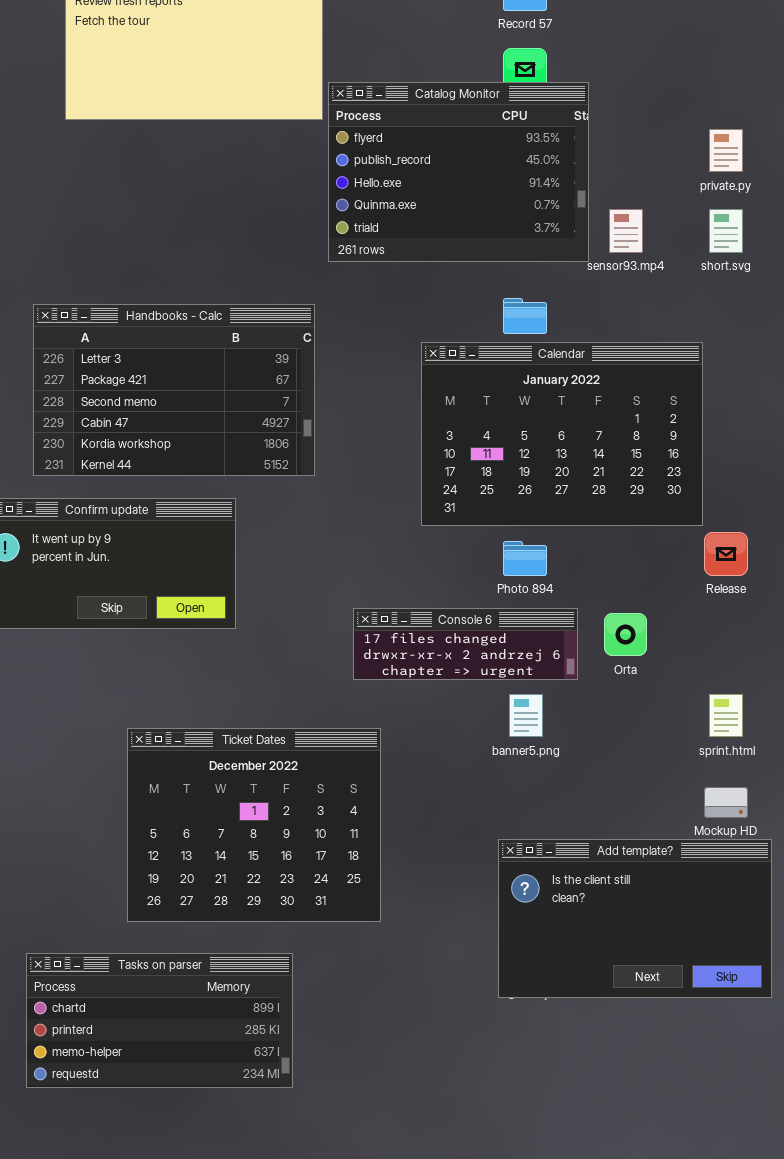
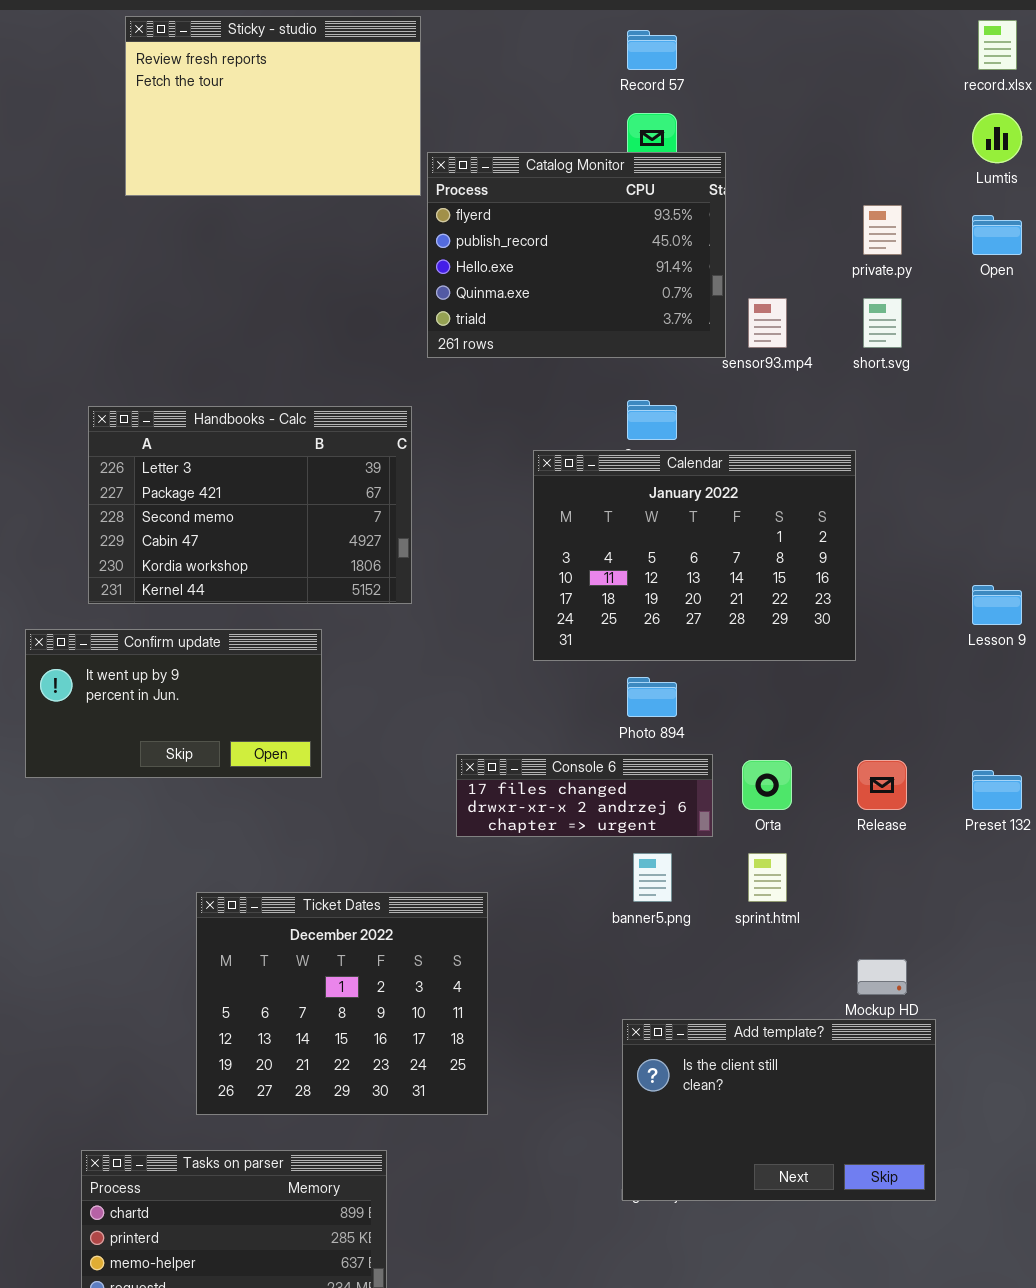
Release: [704,532,748,576] -> [857,760,907,810], moved
sprint.html: [709,694,743,737] -> [748,853,787,902], moved

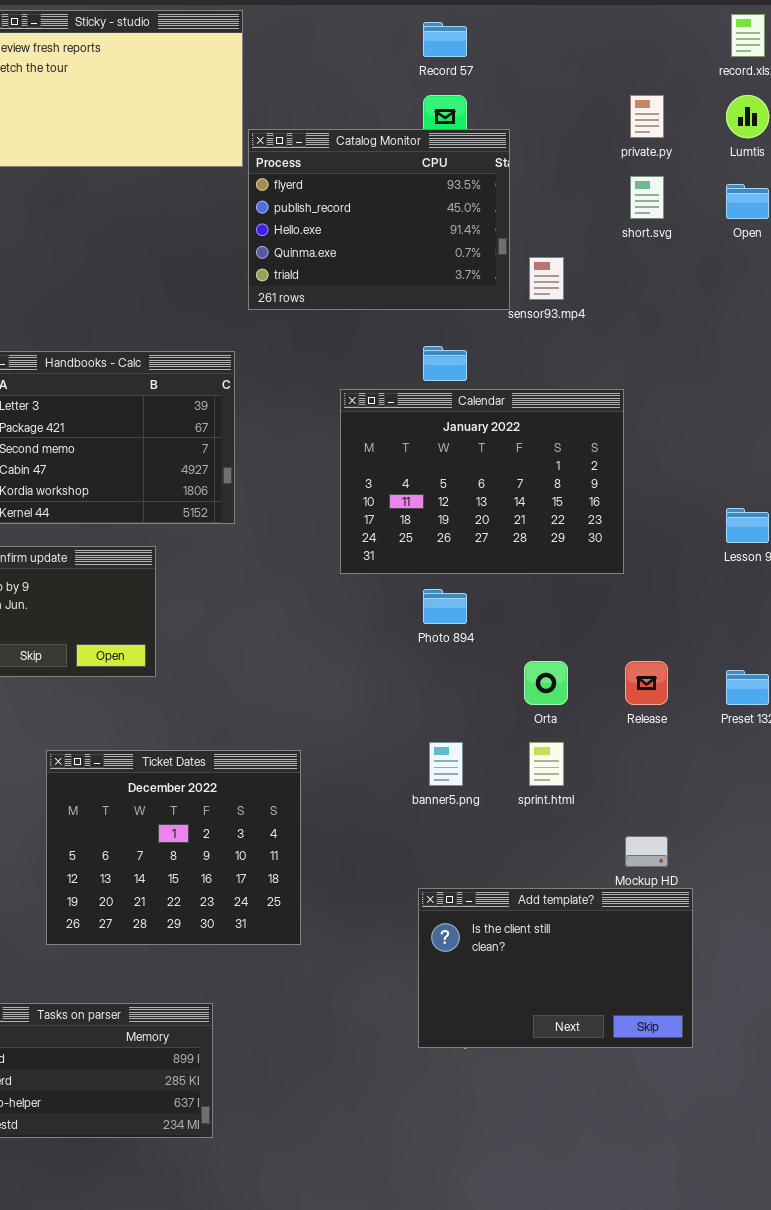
private.py: [863,205,902,255] -> [630,95,664,138], moved
short.svg: [863,298,902,348] -> [630,176,664,219], moved
Console 6: [456,754,713,837] -> none, closed
Ticket Dates: [196,892,488,1115] -> [46,750,301,945], moved

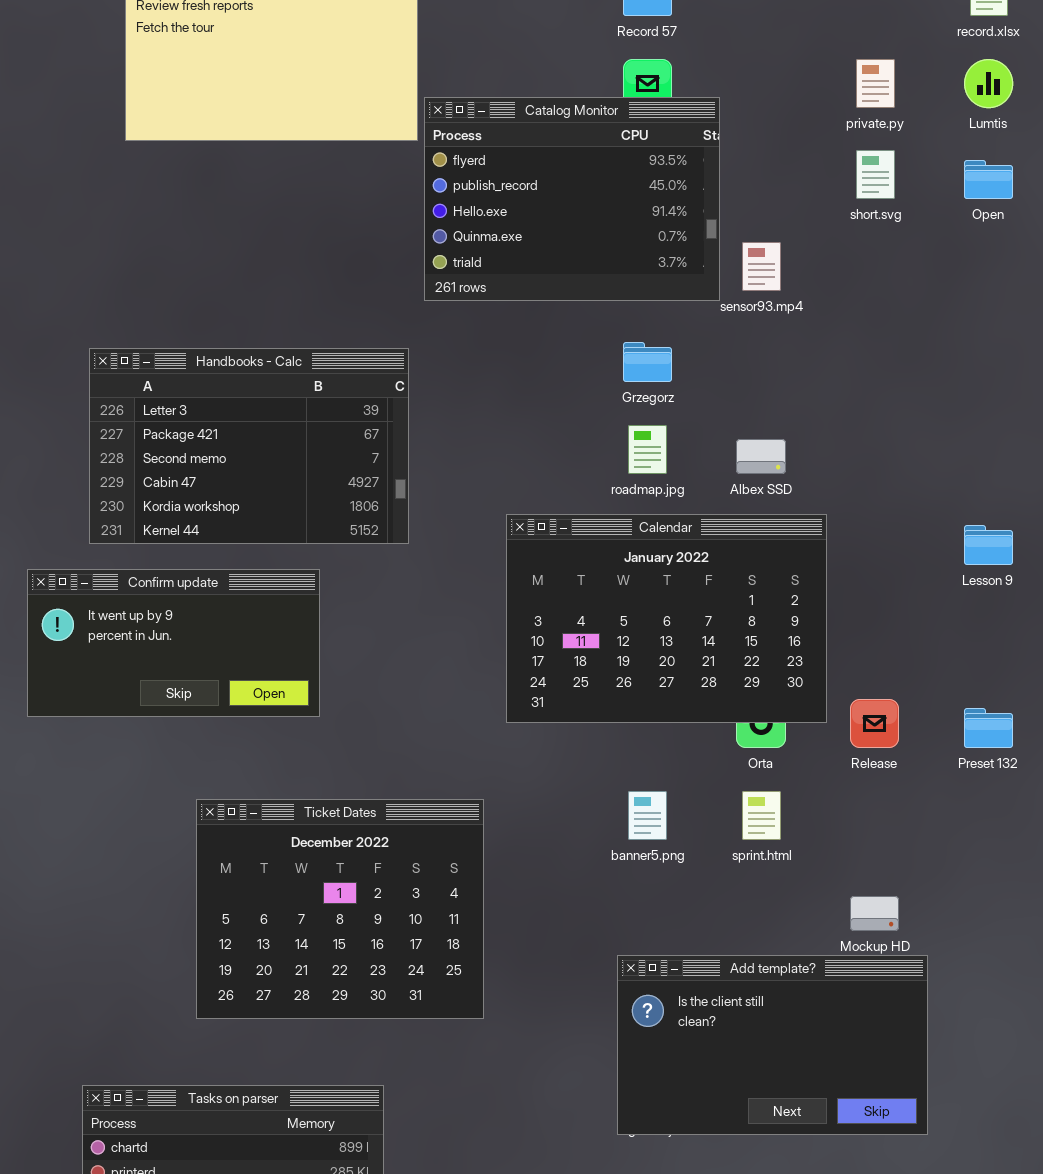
Calendar: [340,389,624,574] -> [506,514,827,723], moved

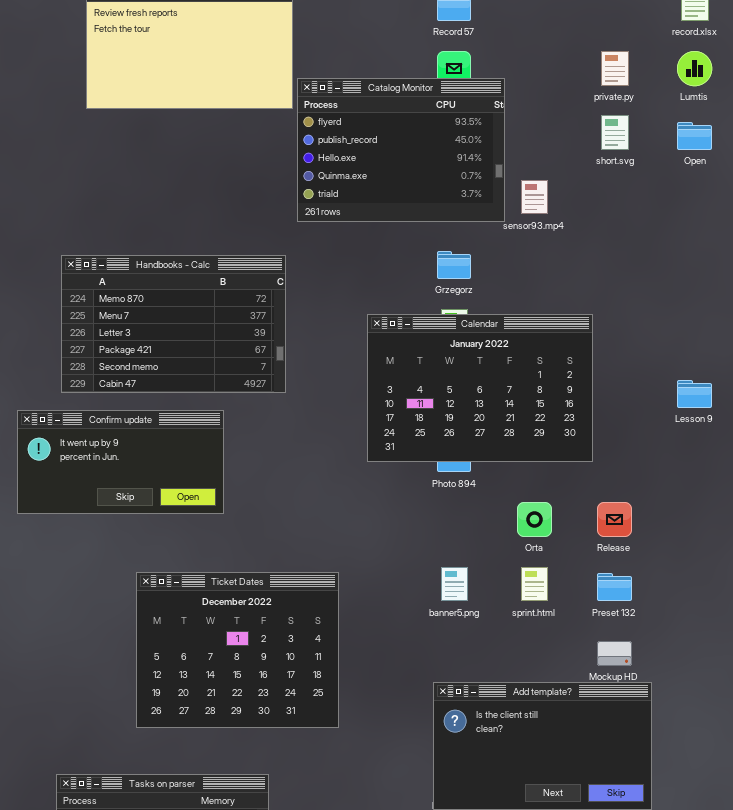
Handbooks - Calc: [89,348,409,544] -> [61,255,286,393], scrolled up 2 rows
Calendar: [506,514,827,723] -> [367,314,593,462], moved
Preset 132: [964,708,1013,748] -> [597,573,632,601], moved

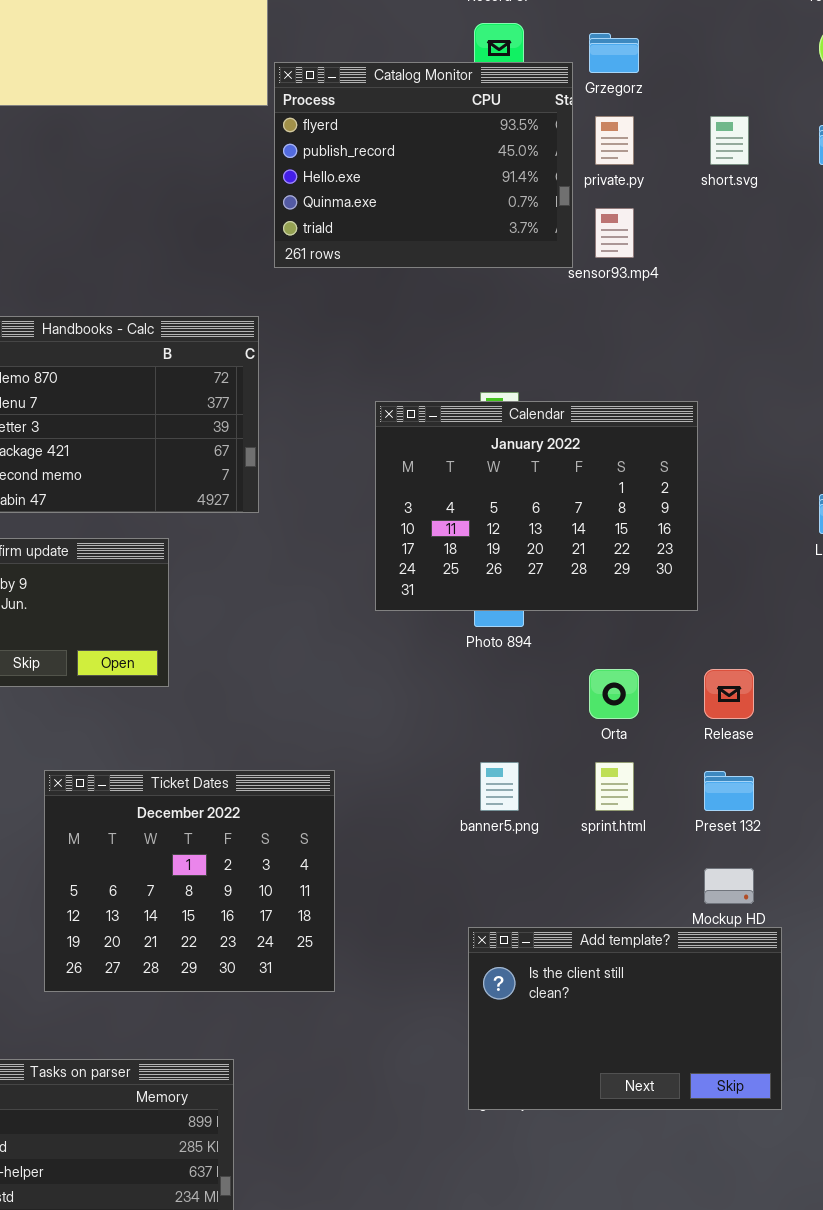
private.py: [601,51,629,86] -> [595,116,634,165], moved
Grzegorz: [437,251,471,279] -> [589,33,639,73], moved

